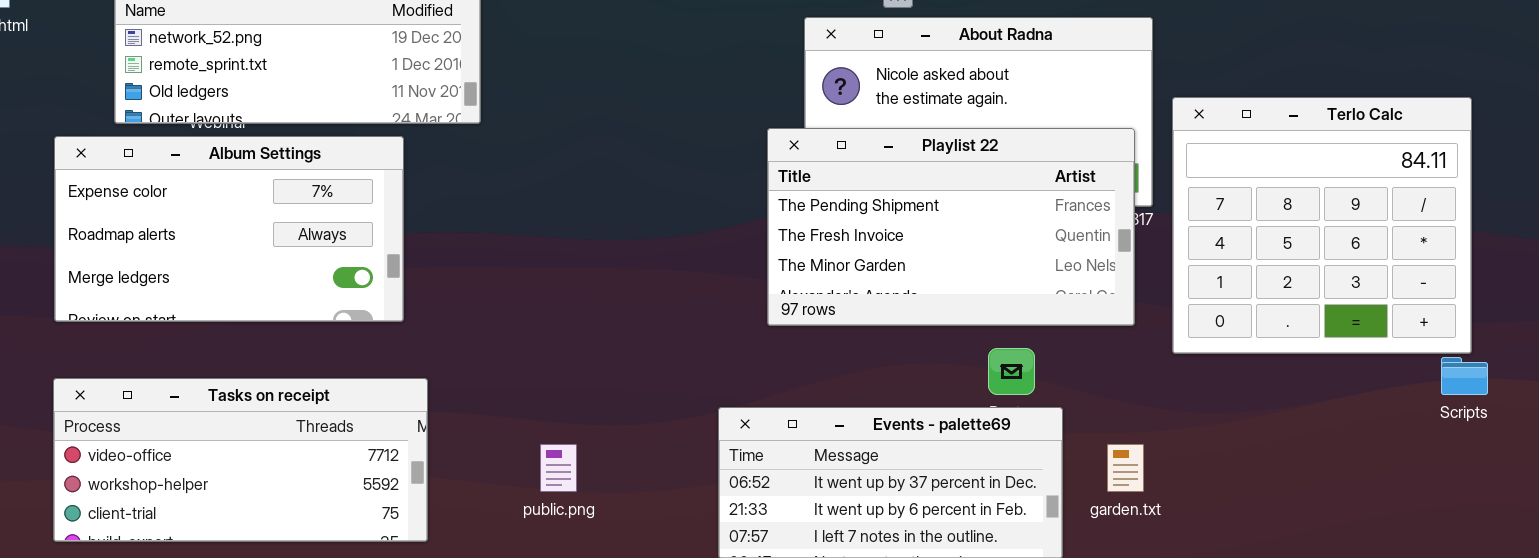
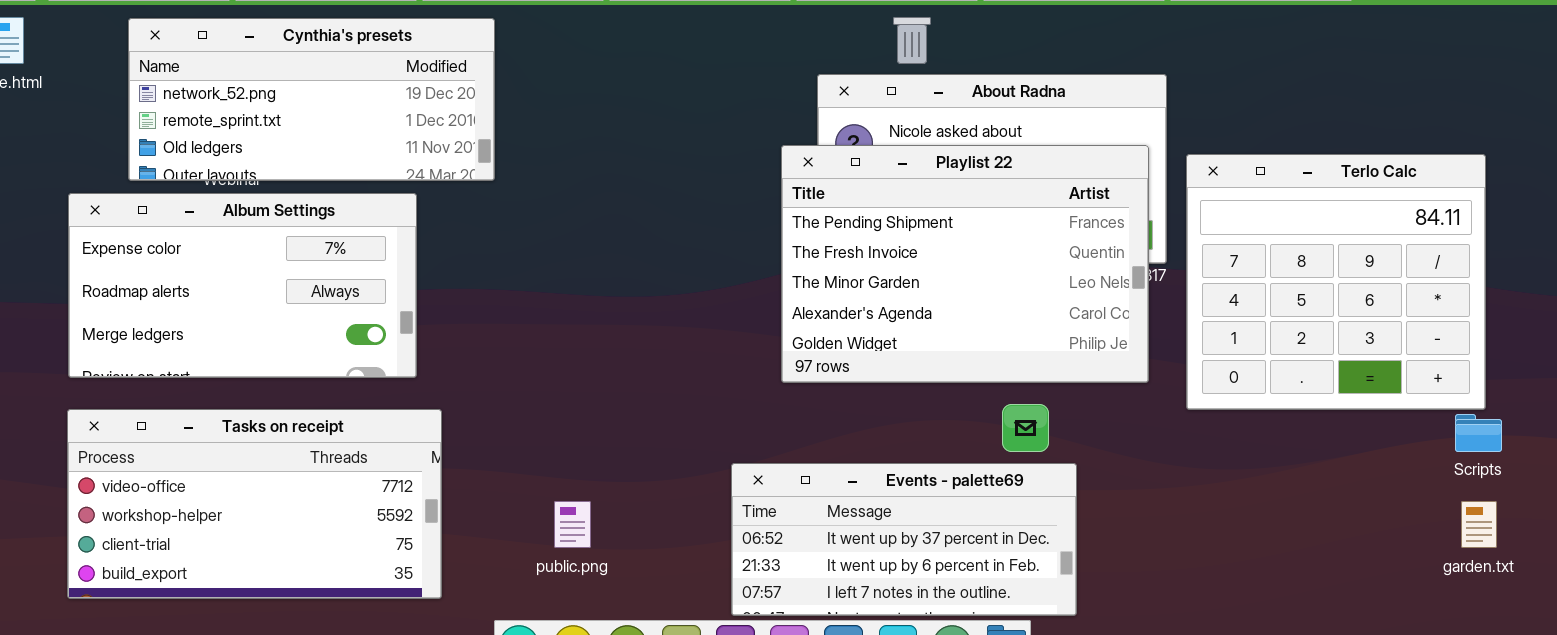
Playlist 22: [767,128,1135,326] -> [781,145,1149,383], resized
Tasks on receipt: [53,378,428,542] -> [67,409,442,599], resized
garden.txt: [1107,444,1144,492] -> [1461,501,1497,548], moved

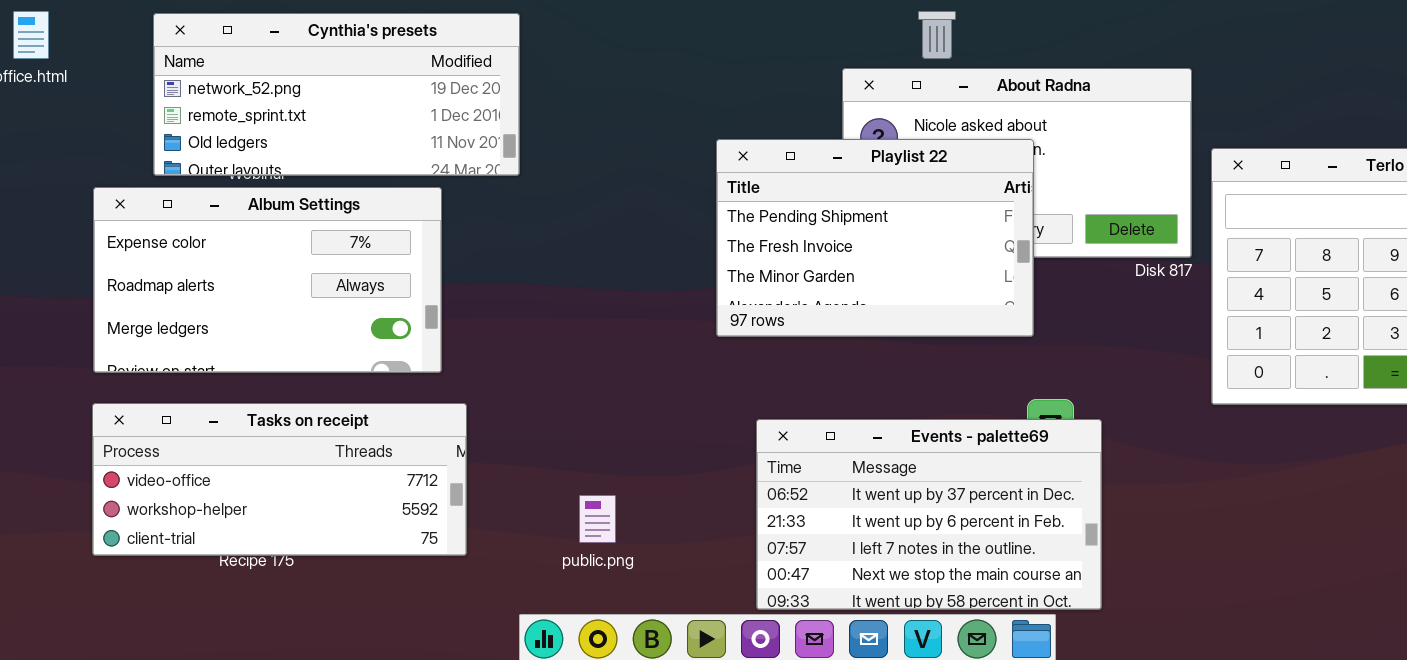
Playlist 22: [781,145,1149,383] -> [716,139,1034,337], moved, resized
Tasks on receipt: [67,409,442,599] -> [92,403,467,556], resized
Events - palette69: [731,463,1077,616] -> [756,419,1102,610], resized

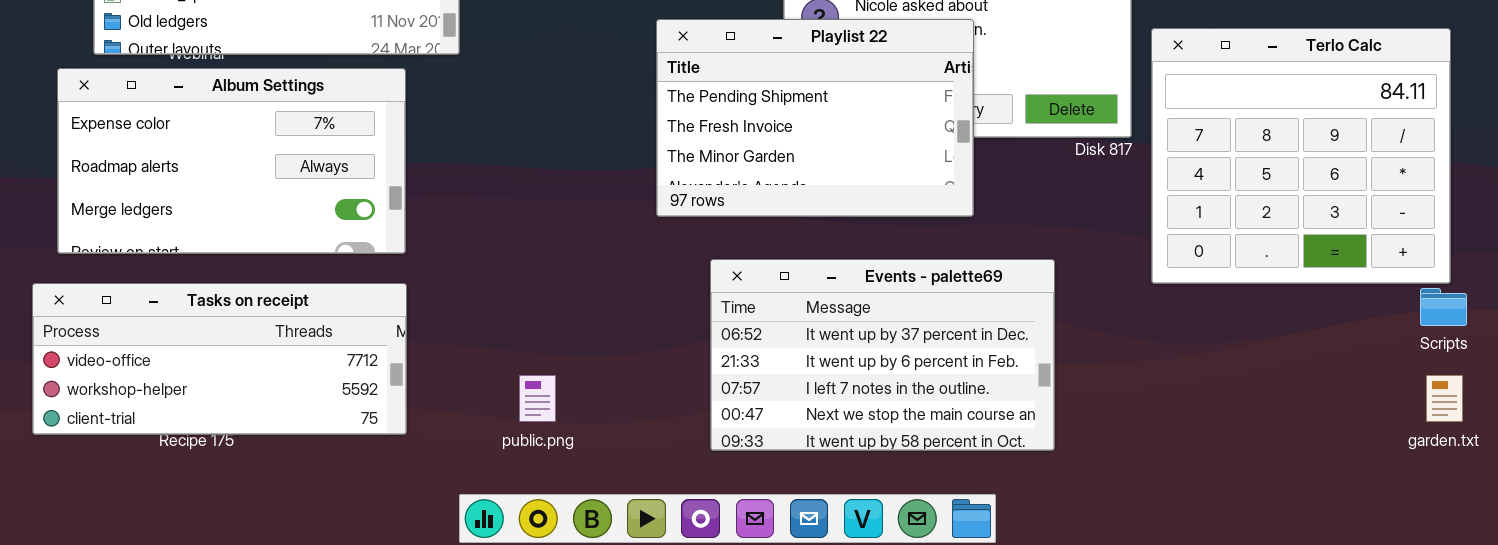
Album Settings: [93,187,442,373] -> [57,68,406,254], moved
Events - palette69: [756,419,1102,610] -> [710,259,1055,451], moved

